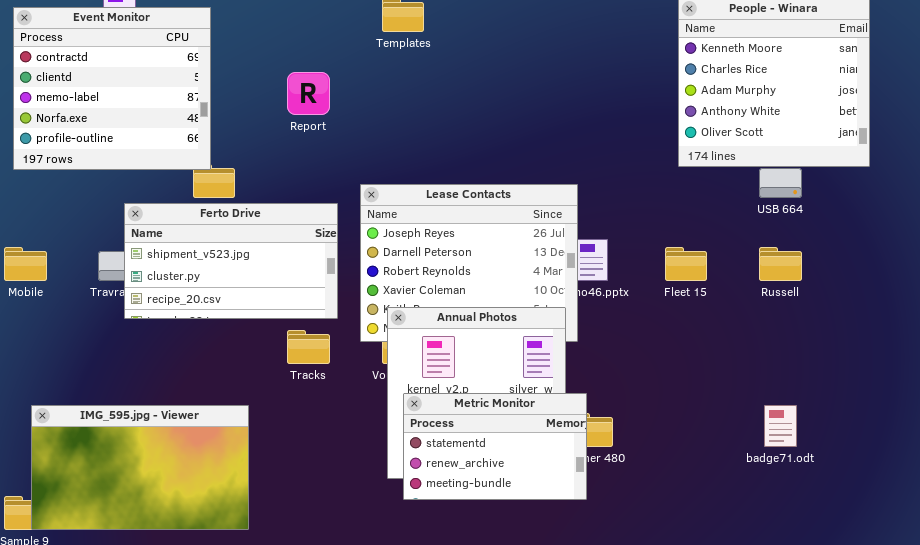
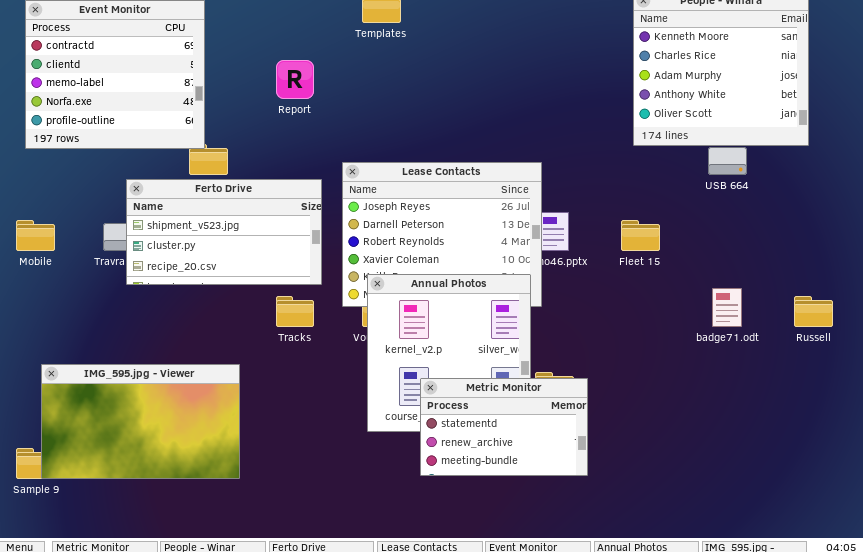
Russell: [759,247,802,281] -> [794,296,833,327], moved
Metric Monitor: [403,393,587,500] -> [420,378,588,476], moved
badge71.odt: [764,405,797,447] -> [712,288,742,327], moved

